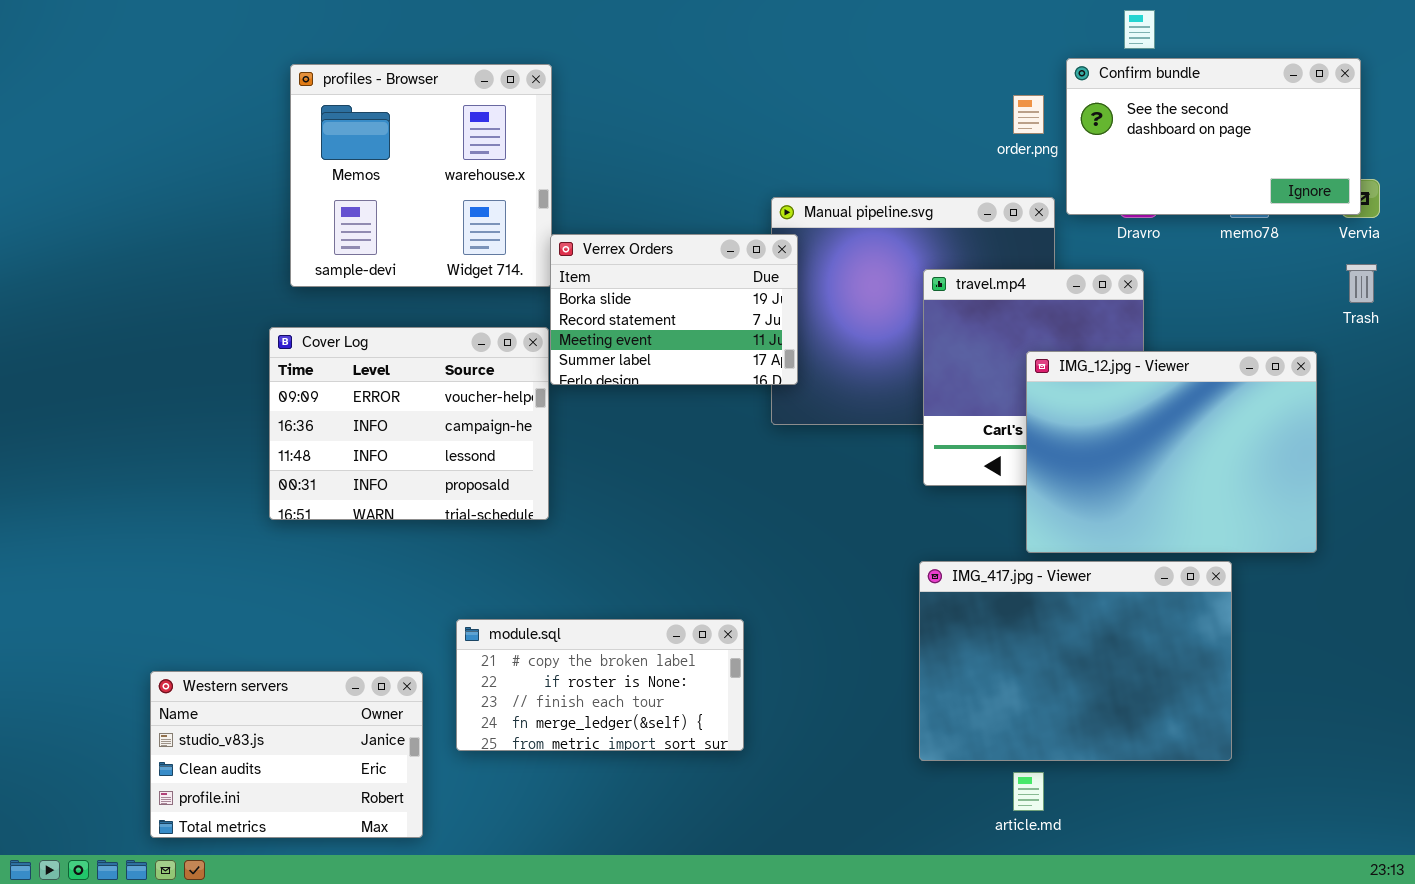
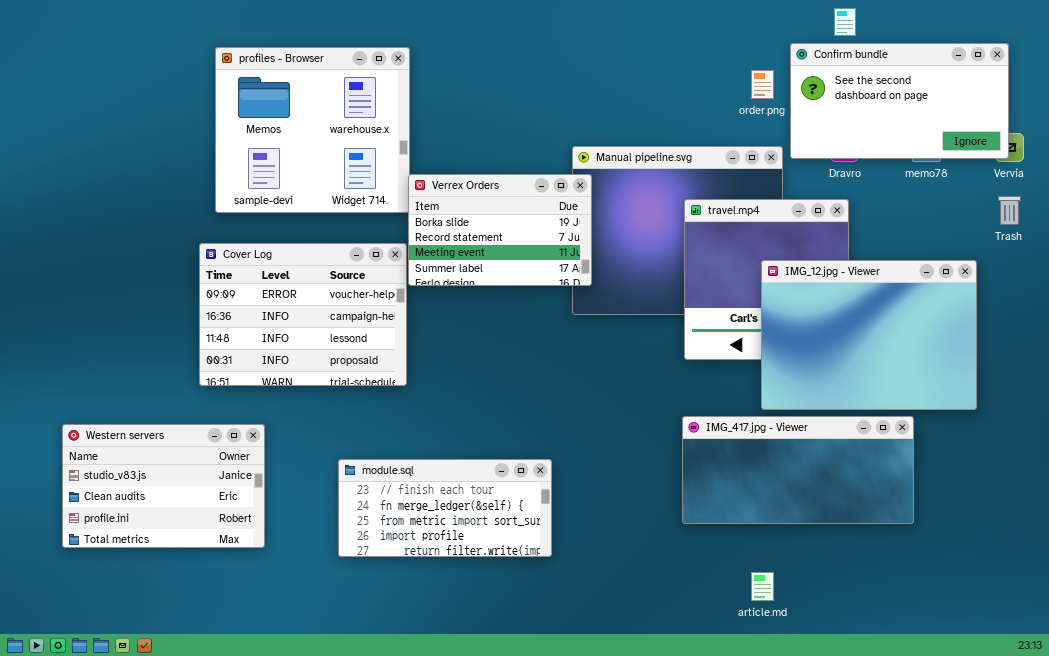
IMG_417.jpg - Viewer: [919,561,1232,761] -> [682,416,914,524], resized
module.sql: [456,619,744,751] -> [338,459,552,557], scrolled down 2 rows
Western servers: [150,671,423,838] -> [62,424,265,548], moved

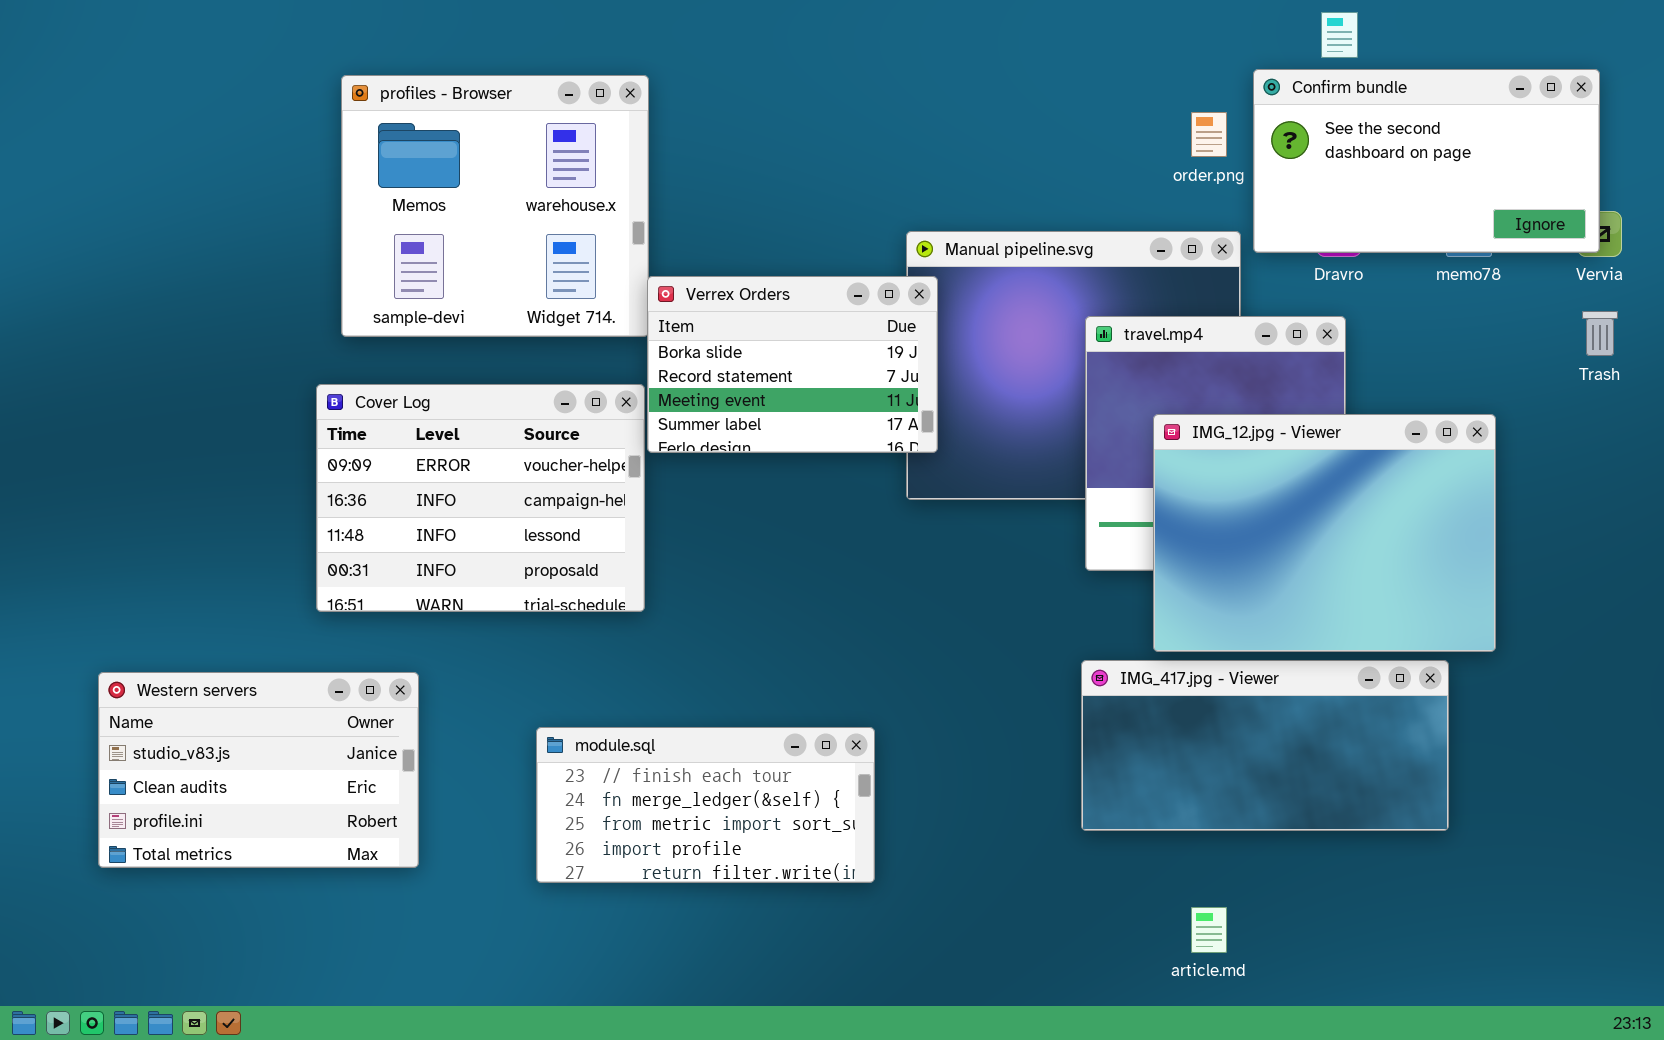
IMG_12.jpg - Viewer: [761,260,977,410] -> [1153,414,1496,652], moved

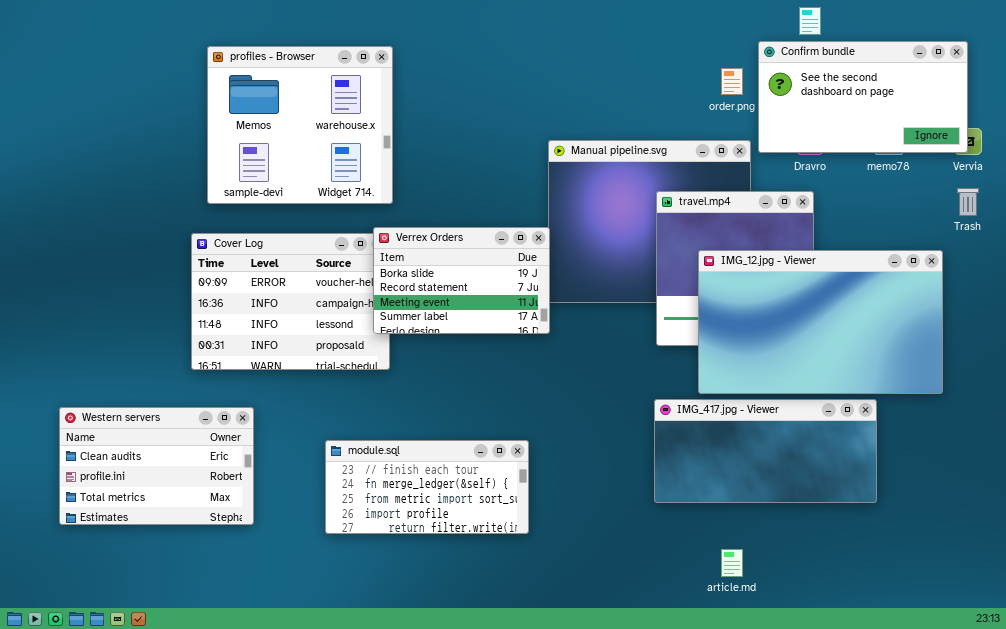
Verrex Orders: [647,276,938,453] -> [373,227,550,334], moved
IMG_12.jpg - Viewer: [1153,414,1496,652] -> [698,250,943,394], resized
Western servers: [98,672,419,868] -> [59,407,254,525], scrolled down 1 row

